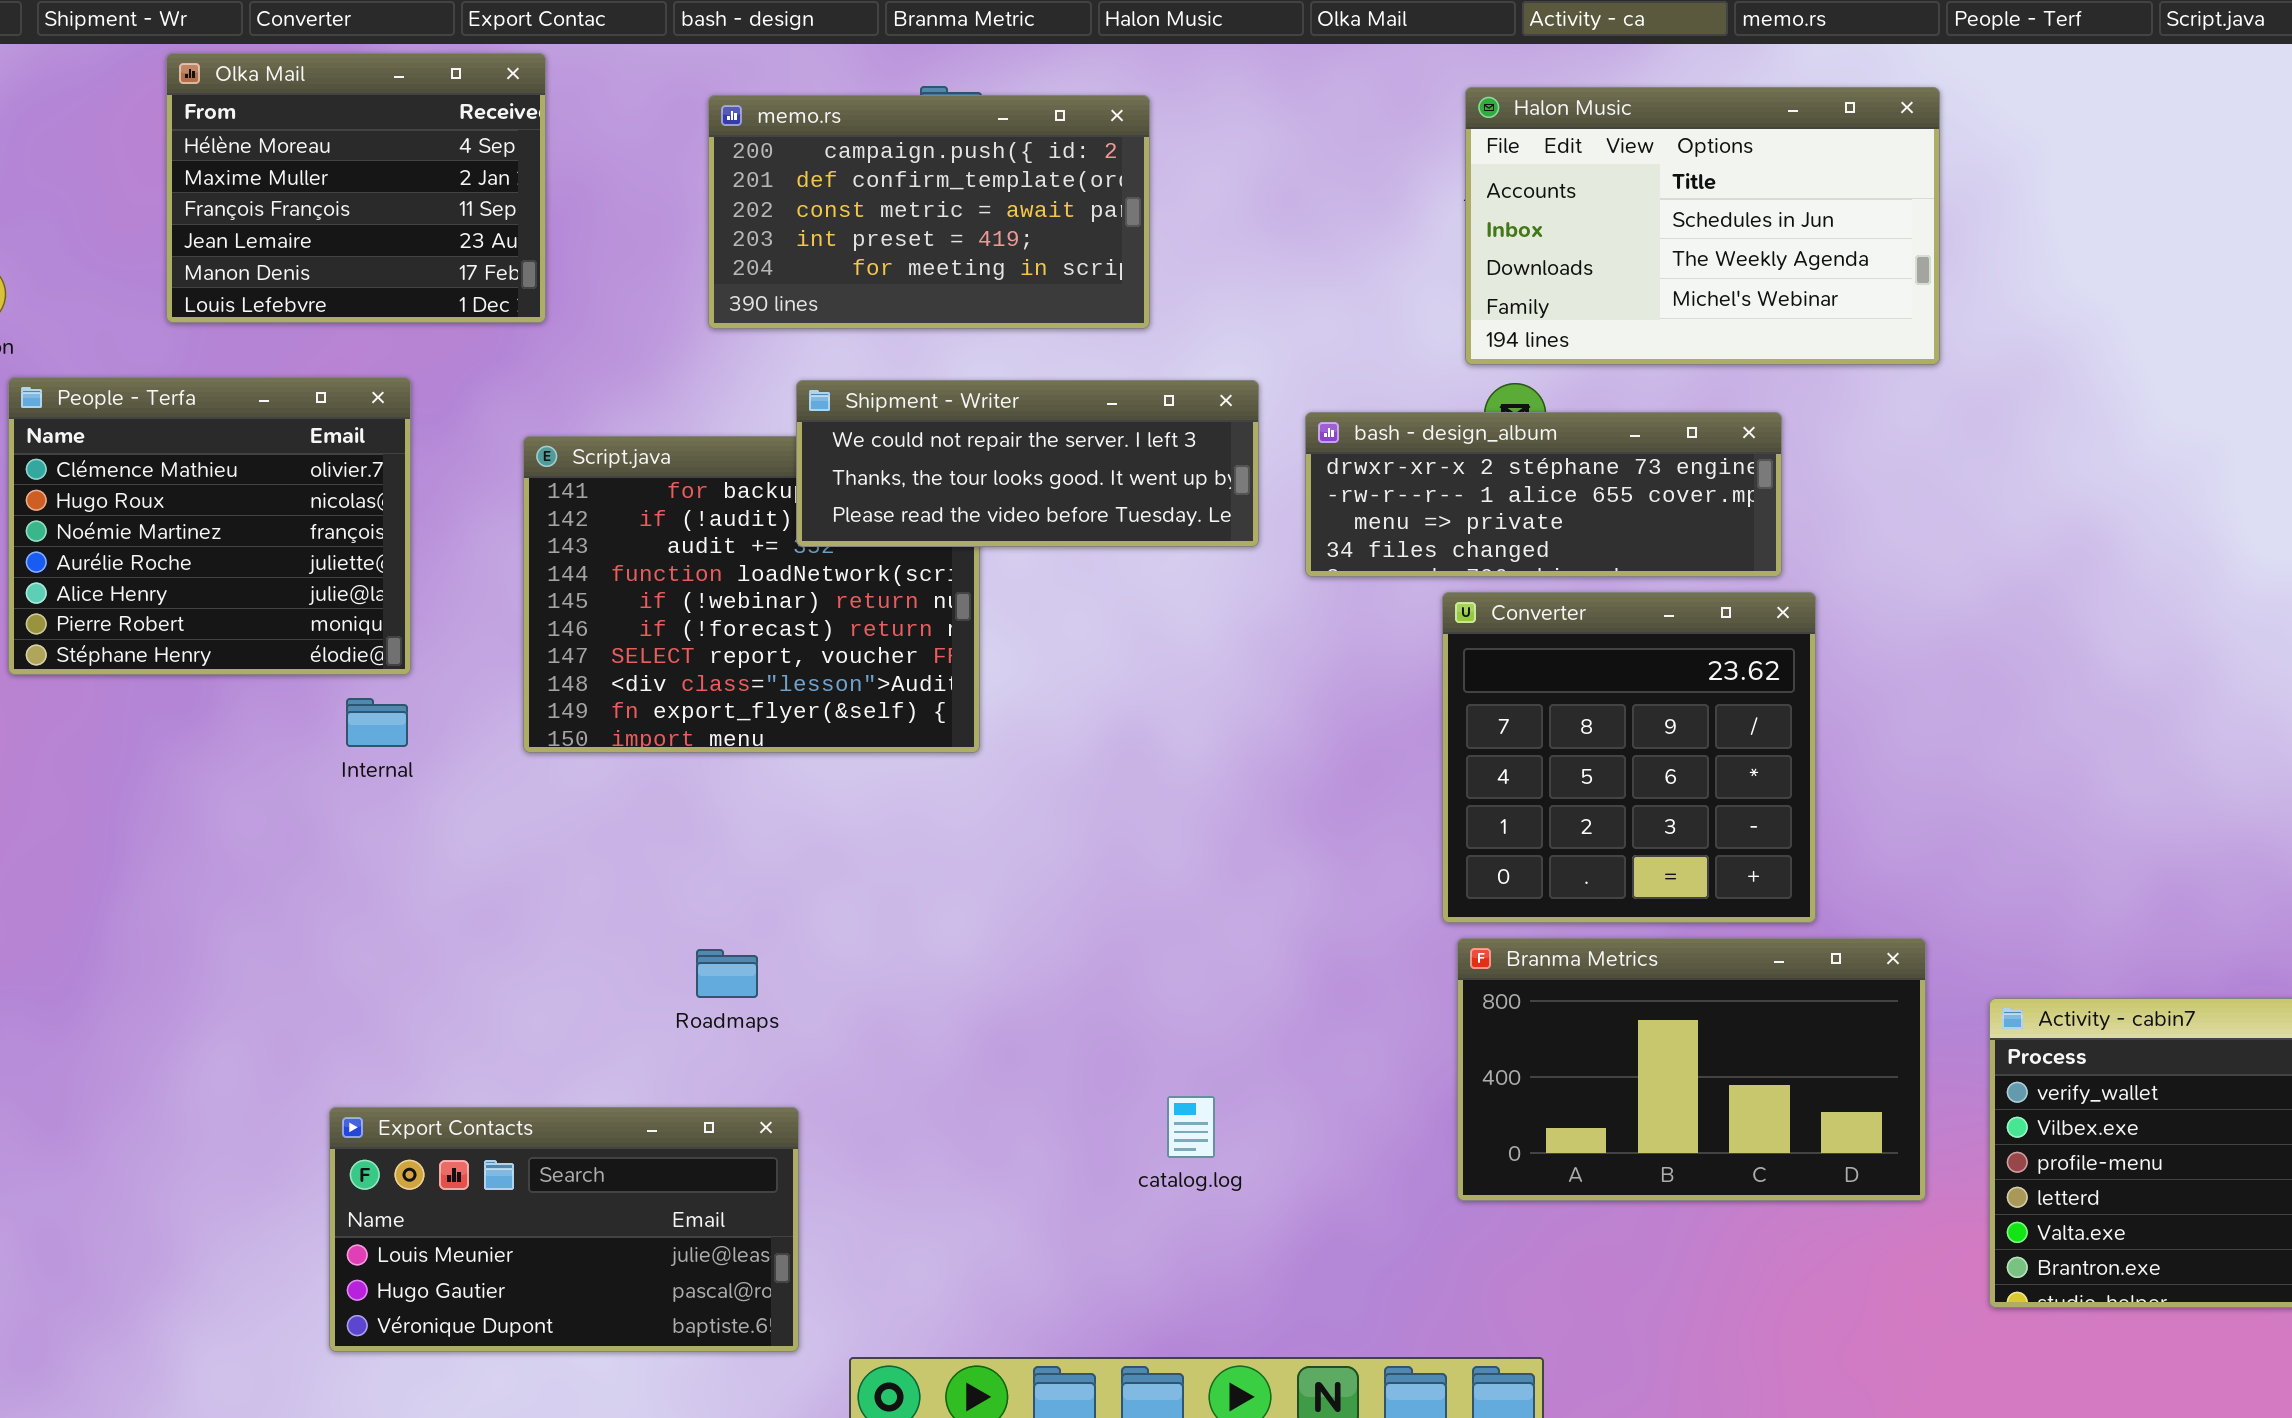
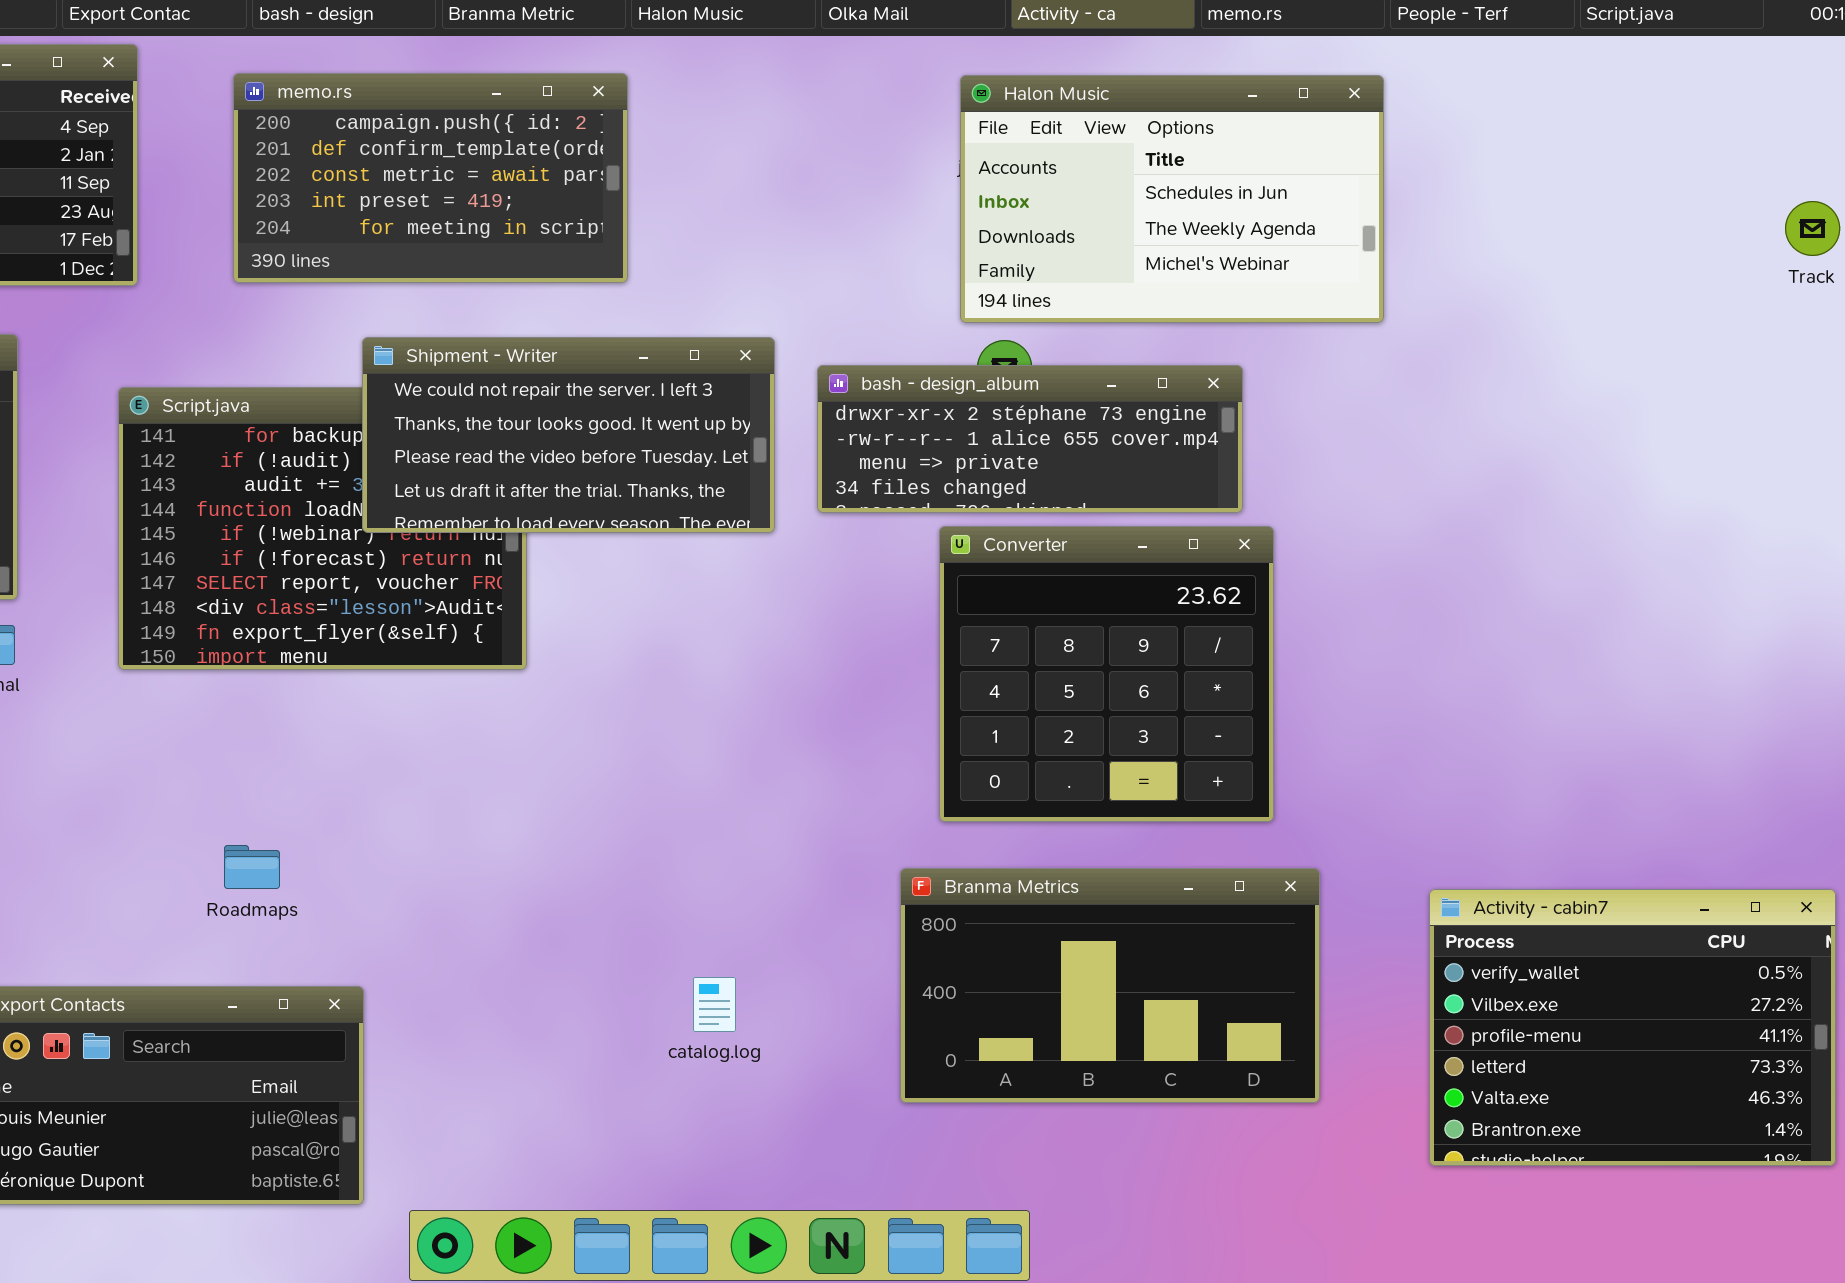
memo.rs: [708,95,1150,329] -> [233,73,628,283], moved
Shipment - Writer: [796,380,1259,547] -> [362,337,775,533], resized
Branma Metrics: [1457,938,1926,1201] -> [900,868,1320,1103], moved
Roadmaps: [696,949,758,998] -> [224,845,280,889], moved

